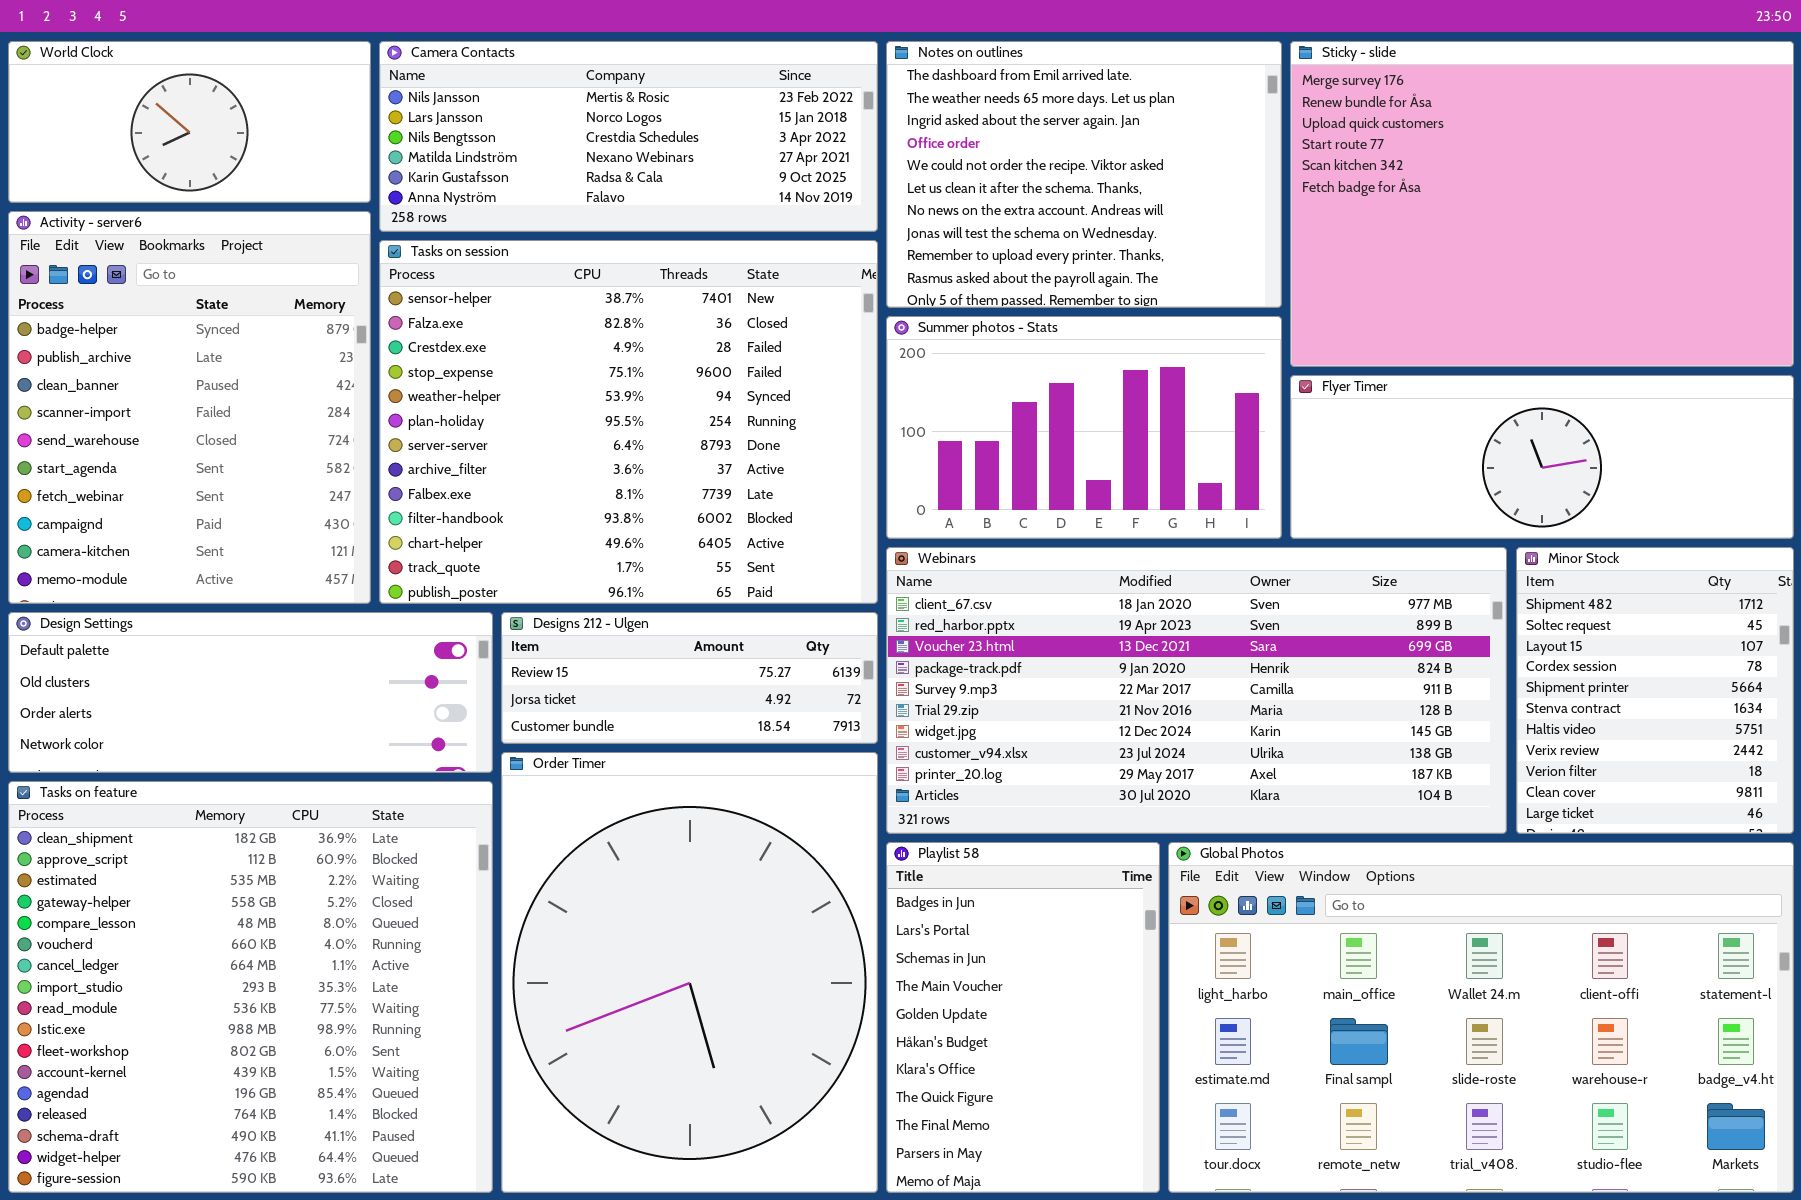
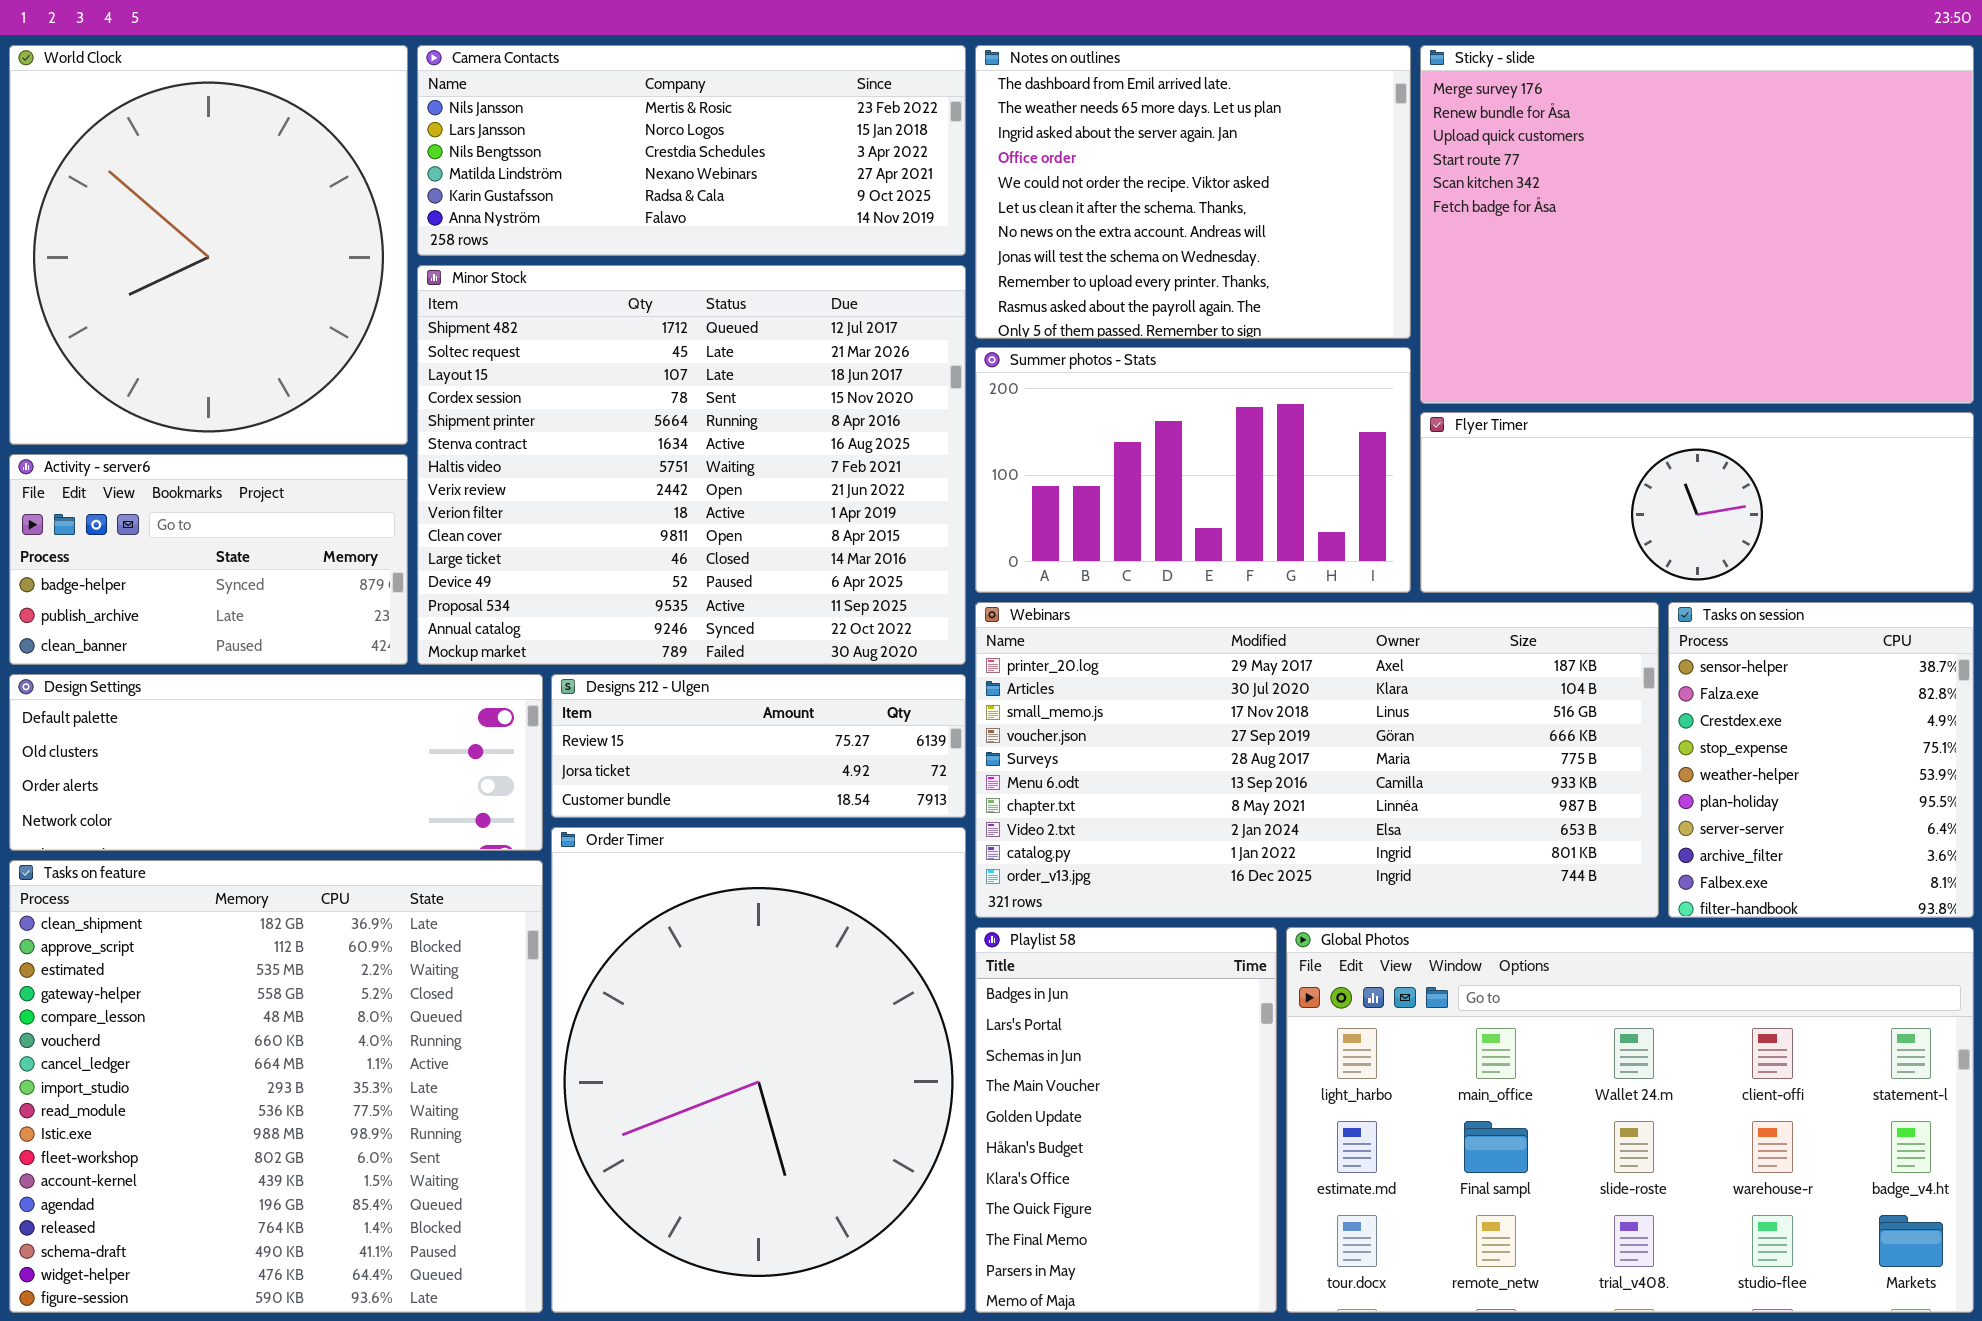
World Clock: [8,41,371,203] -> [9,45,408,445], resized
Activity - server6: [8,211,371,604] -> [9,454,408,665], resized
Tasks on session: [379,240,878,604] -> [1668,602,1974,918], moved, resized
Webinars: [886,547,1507,834] -> [975,602,1659,918], scrolled down 8 rows
Minor Stock: [1516,547,1794,834] -> [417,265,966,665], moved, resized

